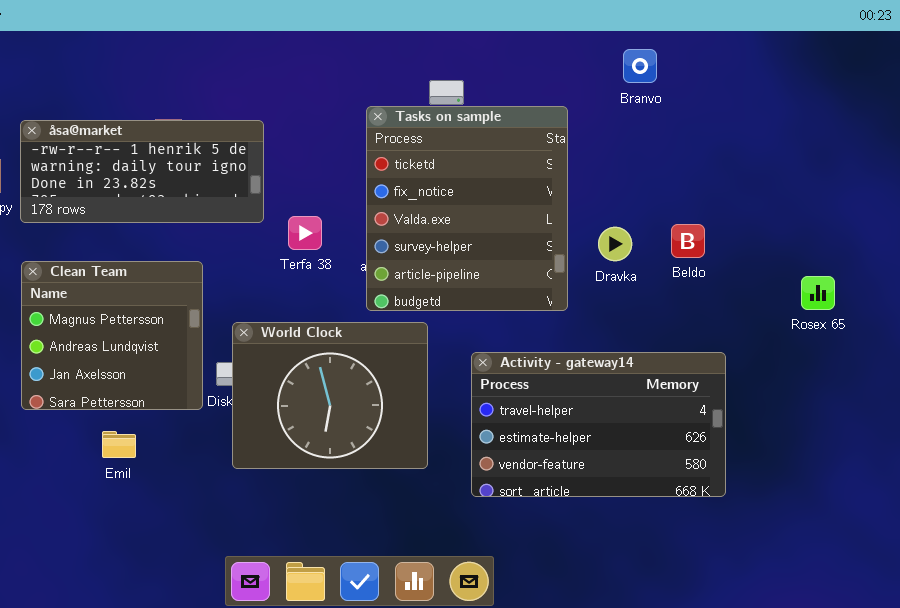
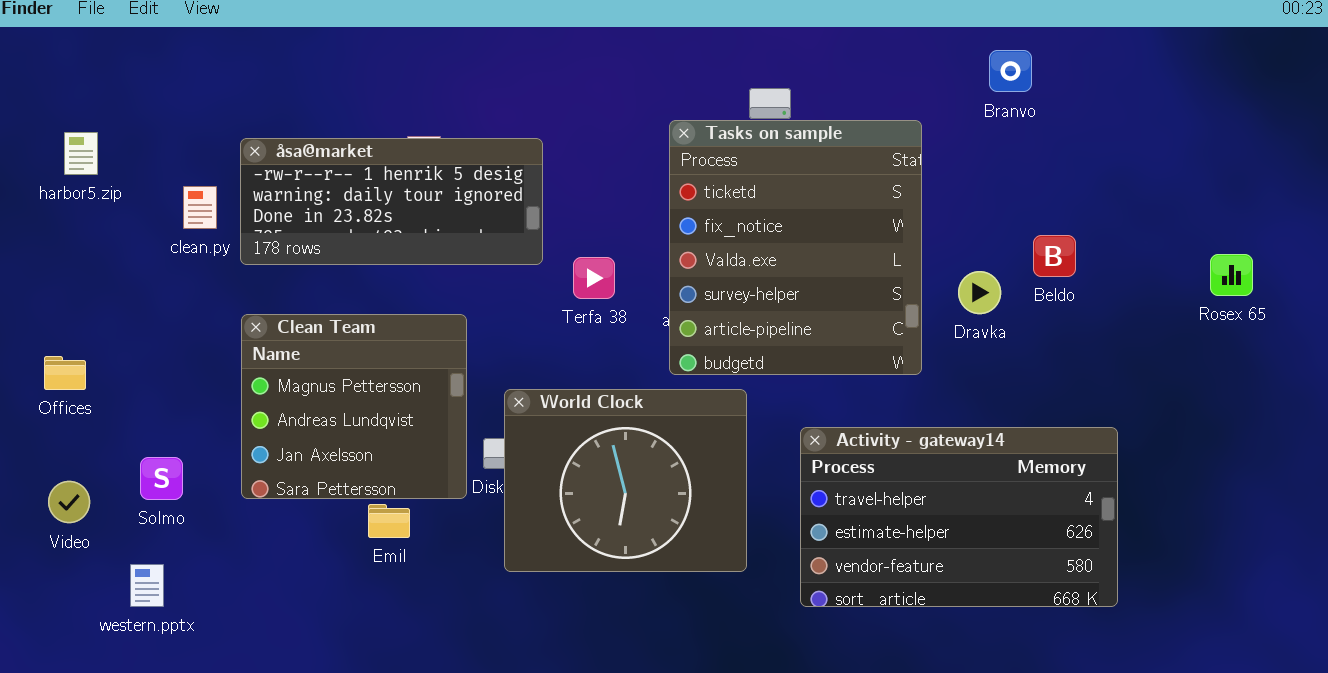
Beldo: [671,224,705,258] -> [1033,235,1076,277], moved
Rosex 65: [801,276,835,310] -> [1210,254,1253,296], moved
Emil: [102,431,136,458] -> [368,504,410,538], moved

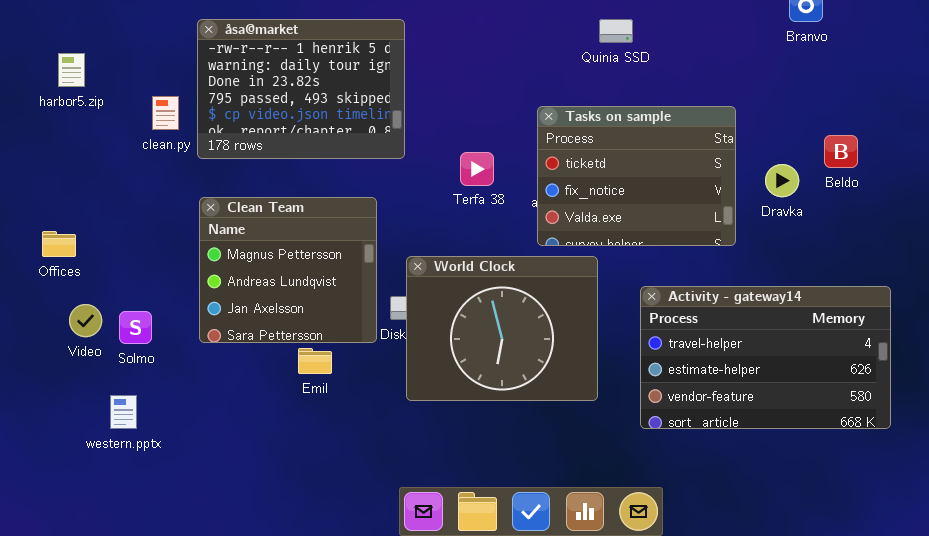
Tasks on sample: [669,120,922,375] -> [537,106,736,246], resized
åsa@market: [240,138,543,265] -> [197,19,405,159], resized
Video: [48,481,90,523] -> [69,304,102,337], moved

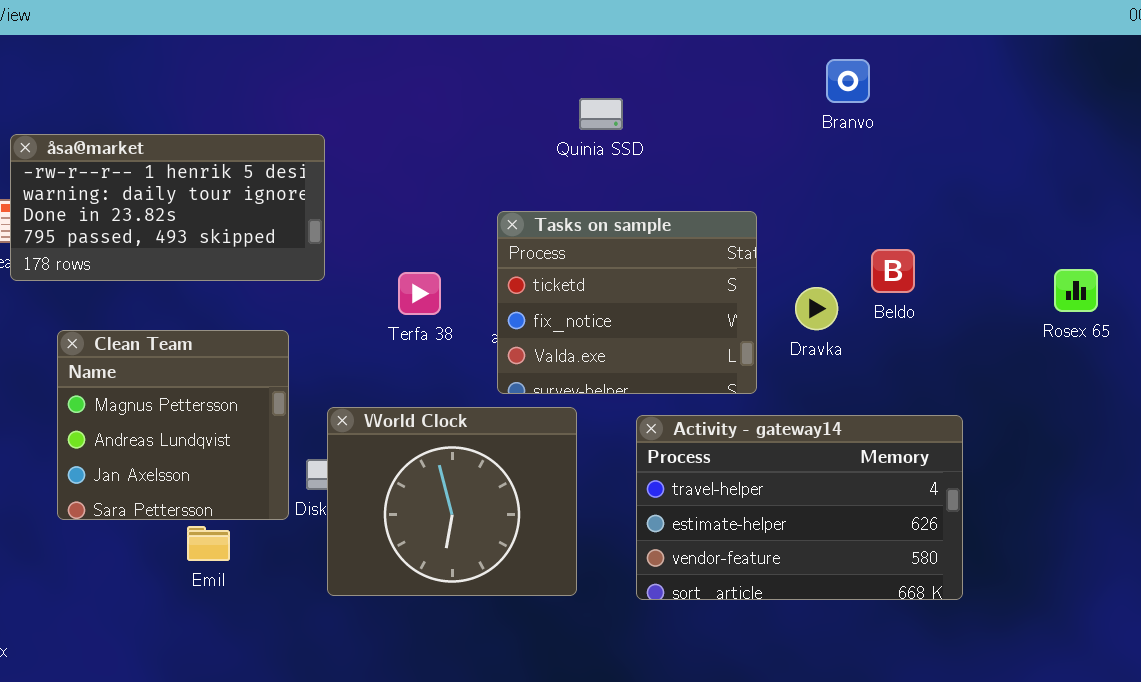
åsa@market: [197,19,405,159] -> [10,134,325,281], resized
Activity - gateway14: [640,286,891,429] -> [636,415,963,600], moved

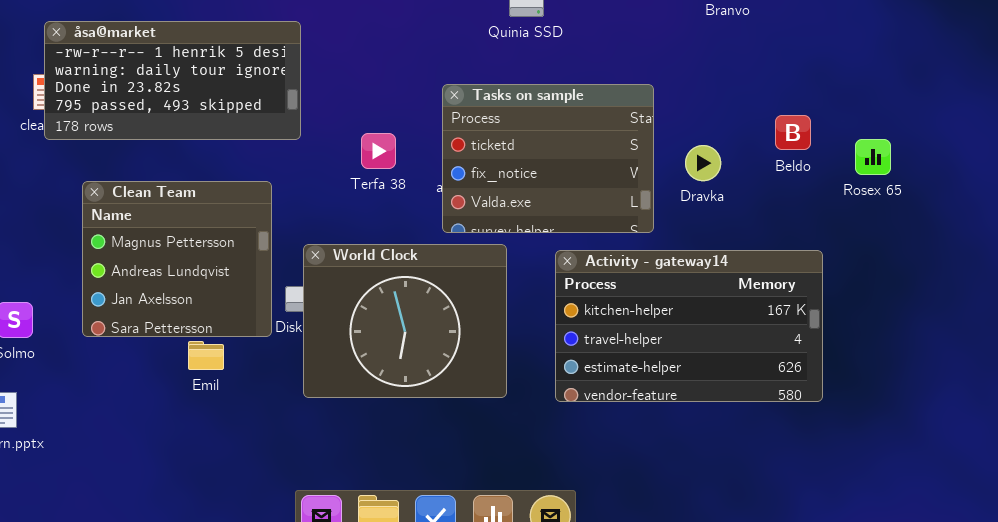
Beldo: [871,249,915,293] -> [775,115,811,150], moved
Rosex 65: [1054,269,1098,312] -> [855,139,891,175], moved
Activity - gateway14: [636,415,963,600] -> [555,250,823,402], scrolled up 1 row

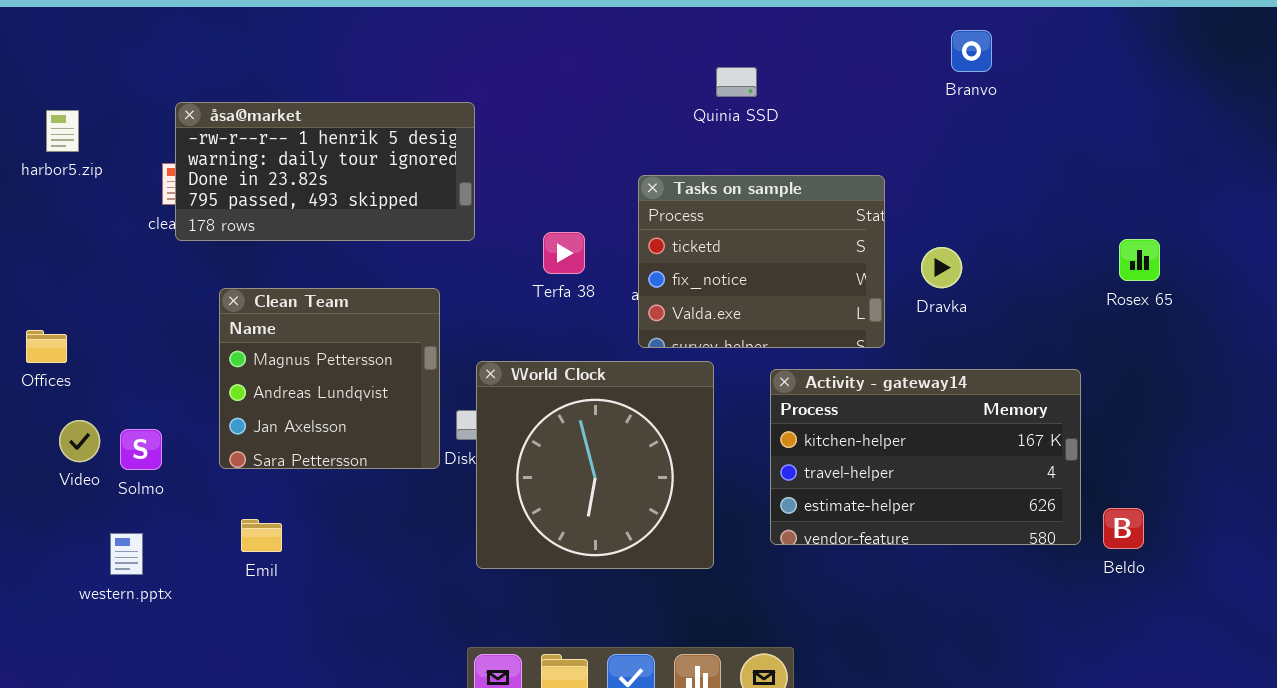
Beldo: [775,115,811,150] -> [1103,508,1144,549], moved
World Clock: [303,244,507,398] -> [476,361,714,569], resized
Emil: [188,341,224,370] -> [241,519,282,552], moved

